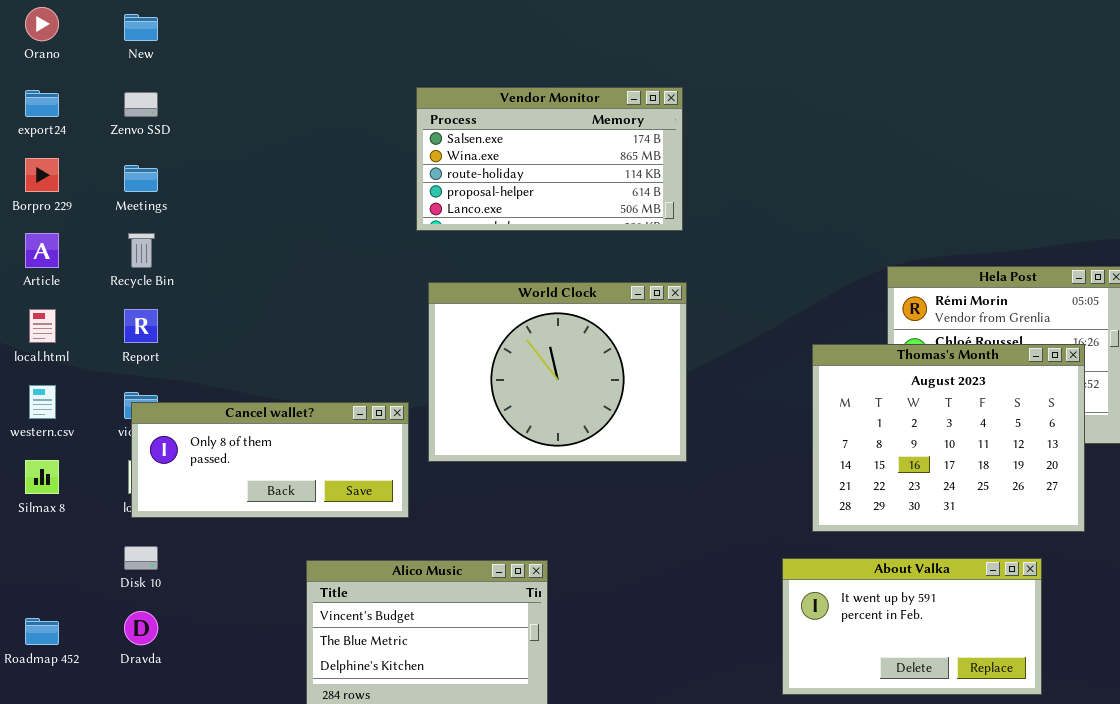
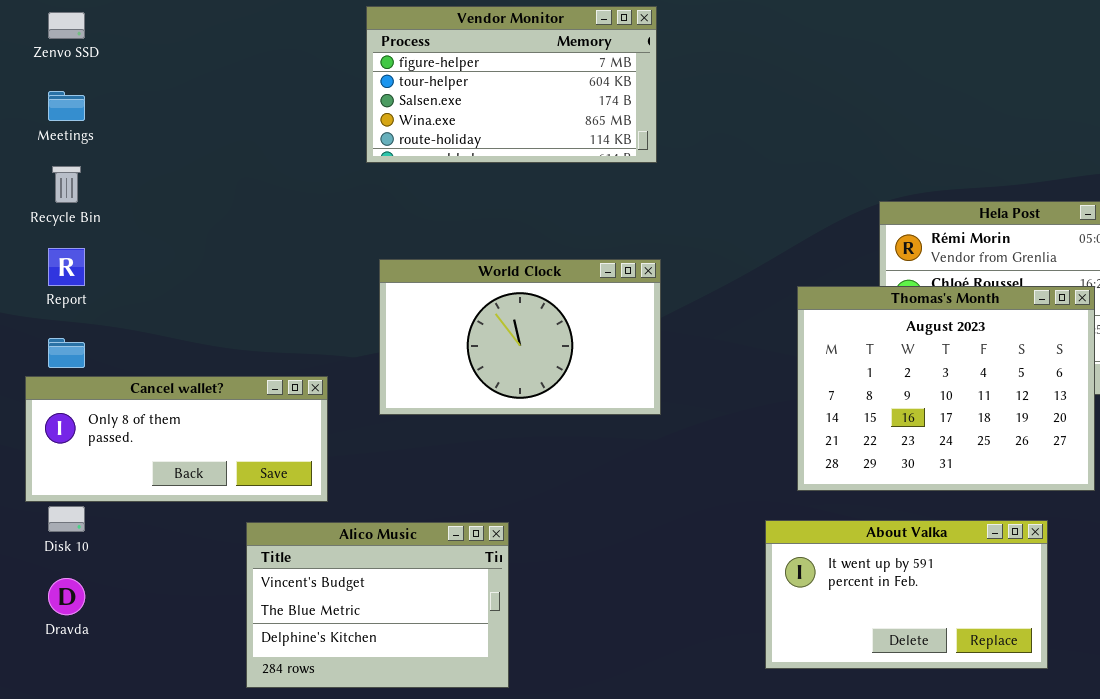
Vendor Monitor: [416,87,683,231] -> [366,6,657,163], scrolled up 2 rows
World Clock: [428,282,687,462] -> [379,259,661,415], resized
Cancel wallet?: [131,402,409,518] -> [25,376,328,502], moved

